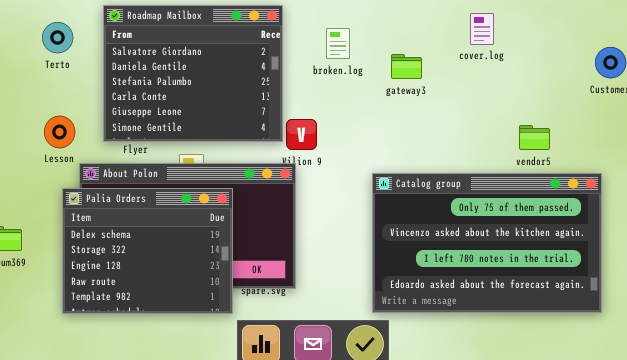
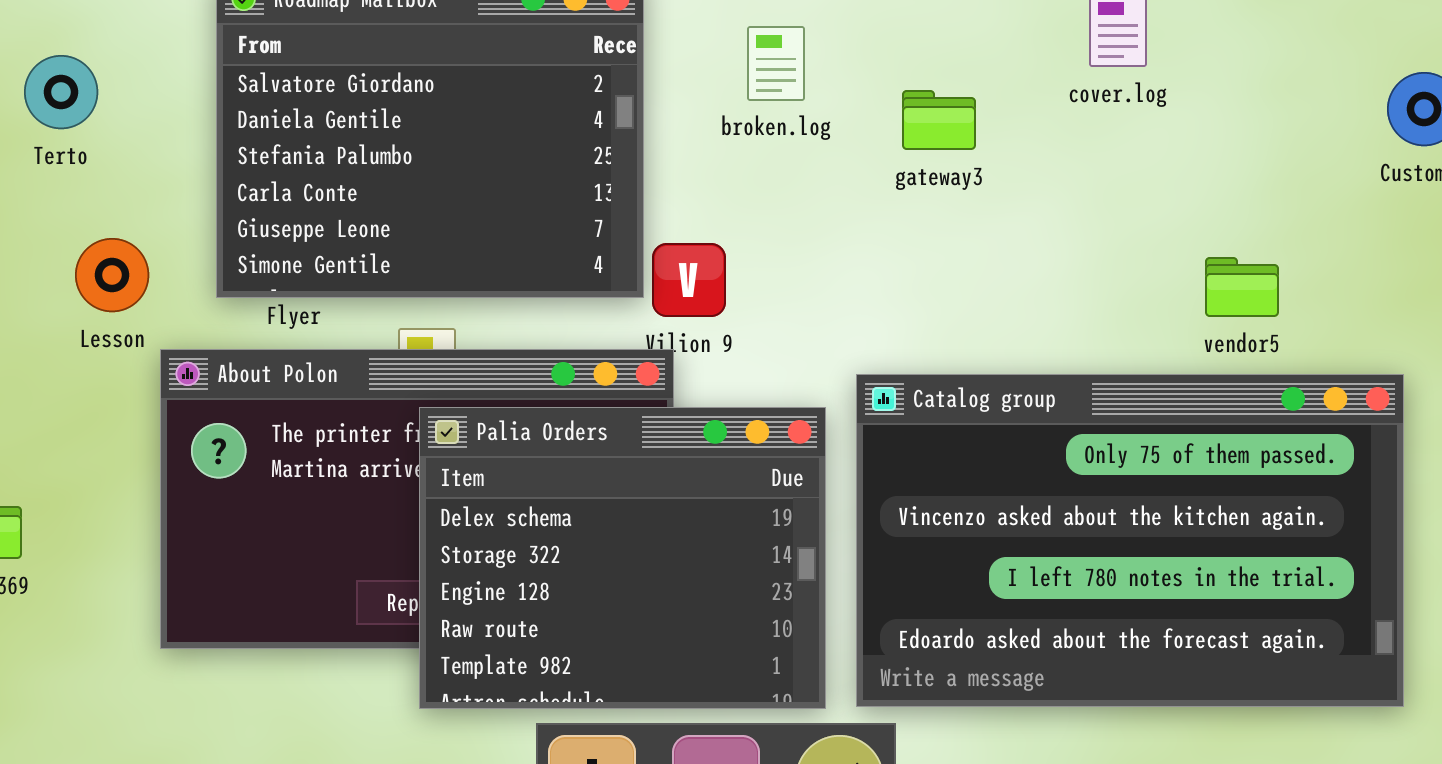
Terto: [42,22,73,53] -> [24,55,98,129], moved
Palia Orders: [62,188,233,314] -> [419,407,826,709], moved

